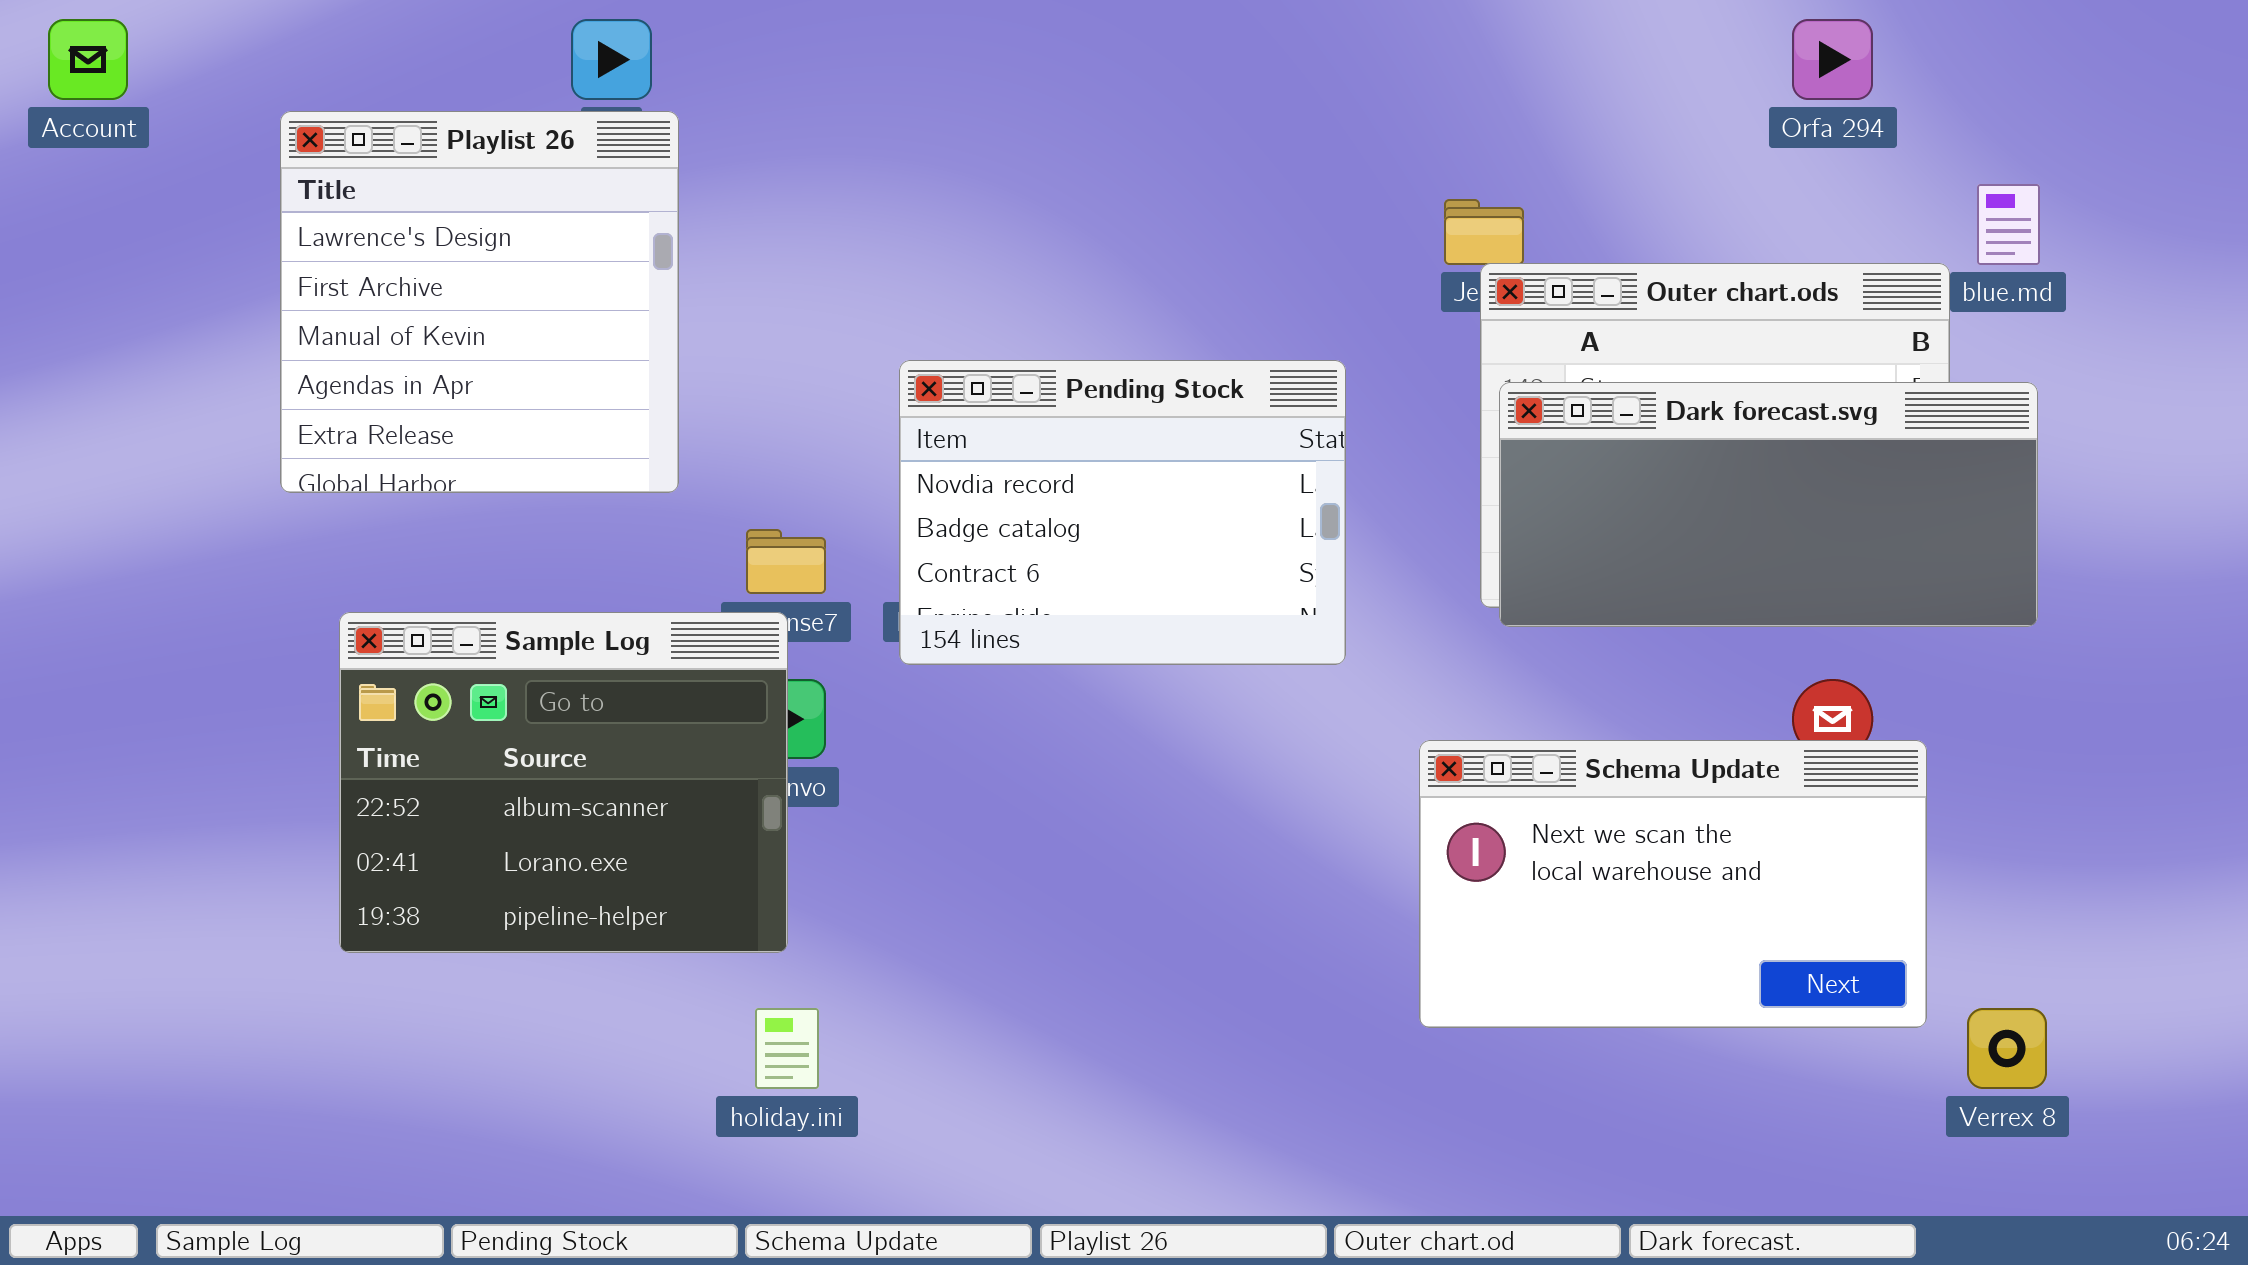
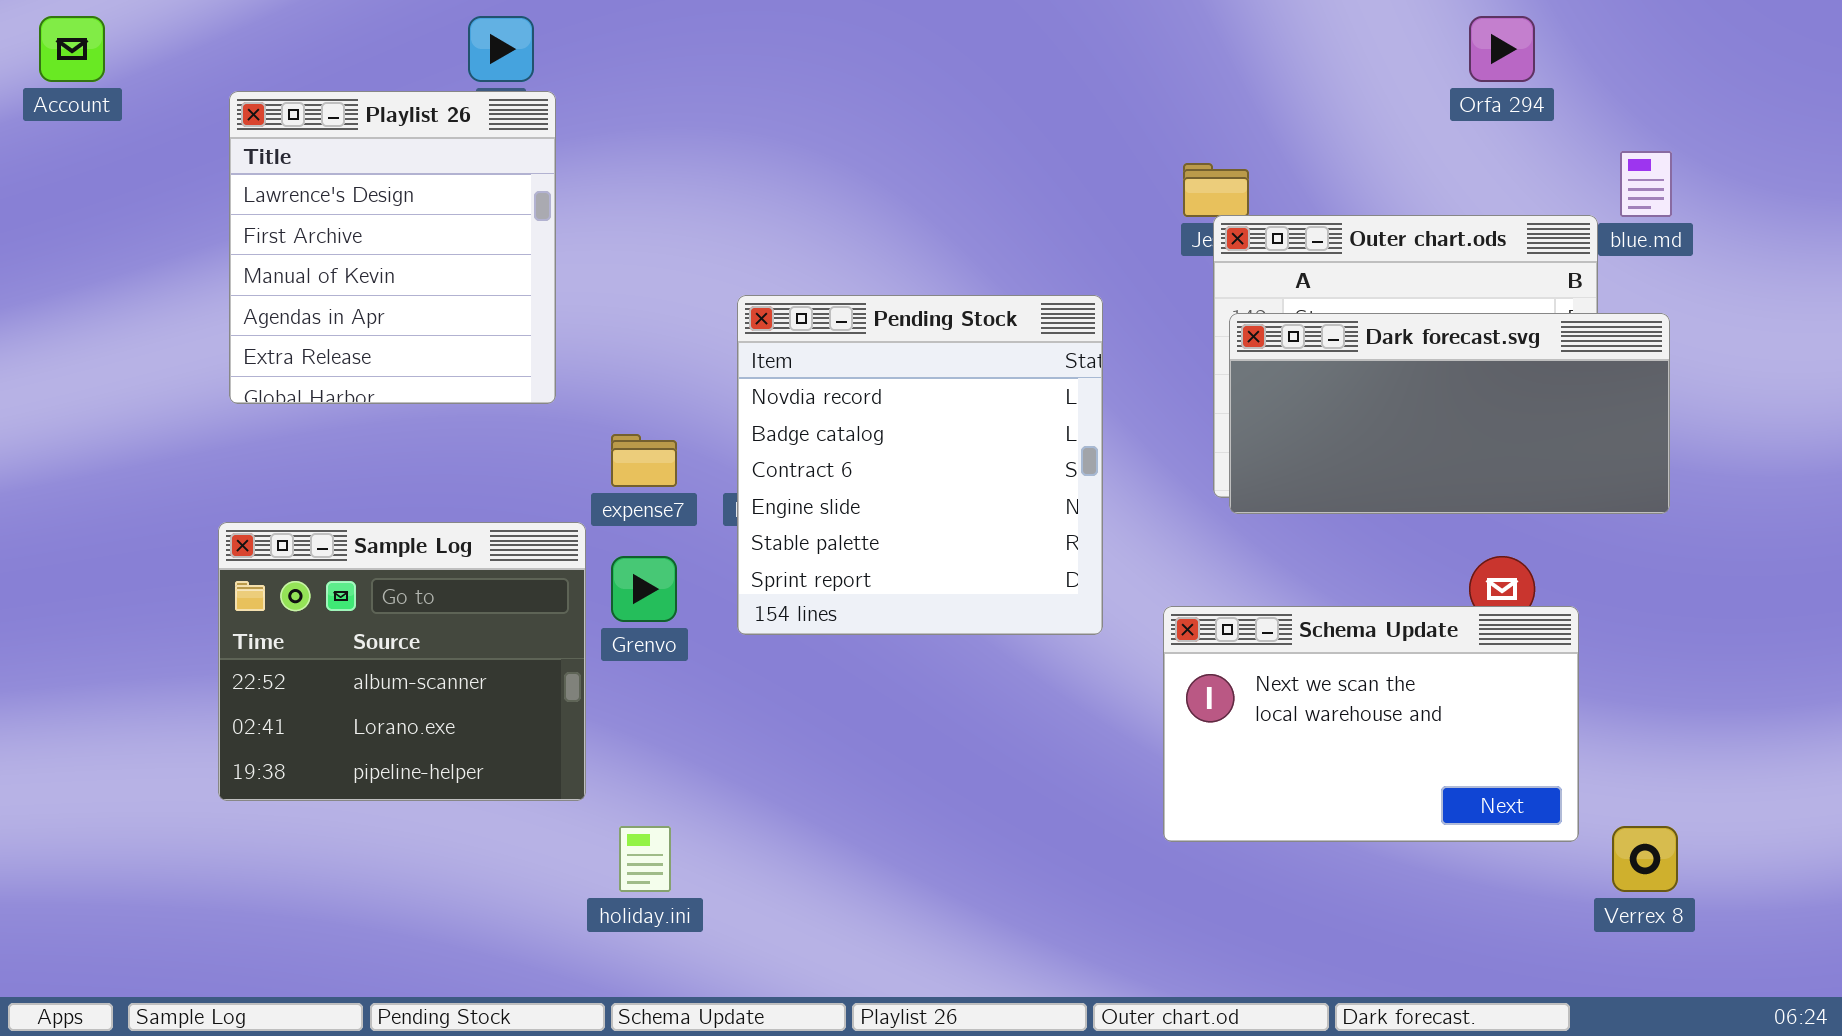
Pending Stock: [899,360,1346,665] -> [737,295,1103,635], resized
Sample Log: [339,612,788,953] -> [218,522,586,801], moved

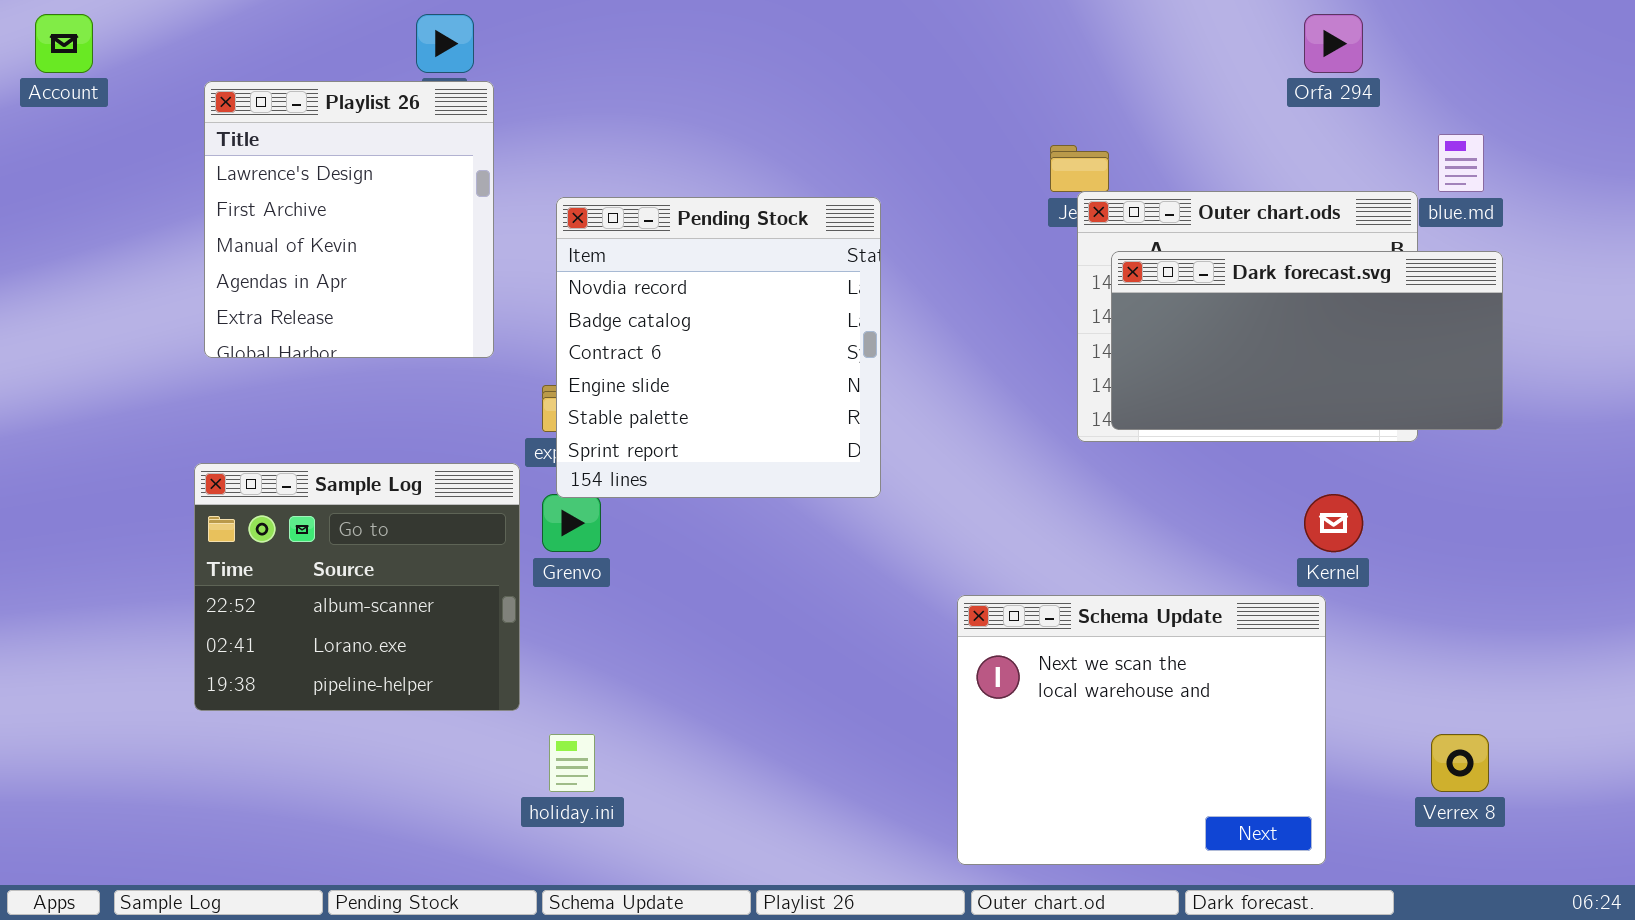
Pending Stock: [737,295,1103,635] -> [556,197,881,498], moved
Dark forecast.svg: [1229,313,1670,514] -> [1111,251,1503,430], moved
Schema Update: [1163,606,1579,842] -> [957,595,1326,865], moved, resized

